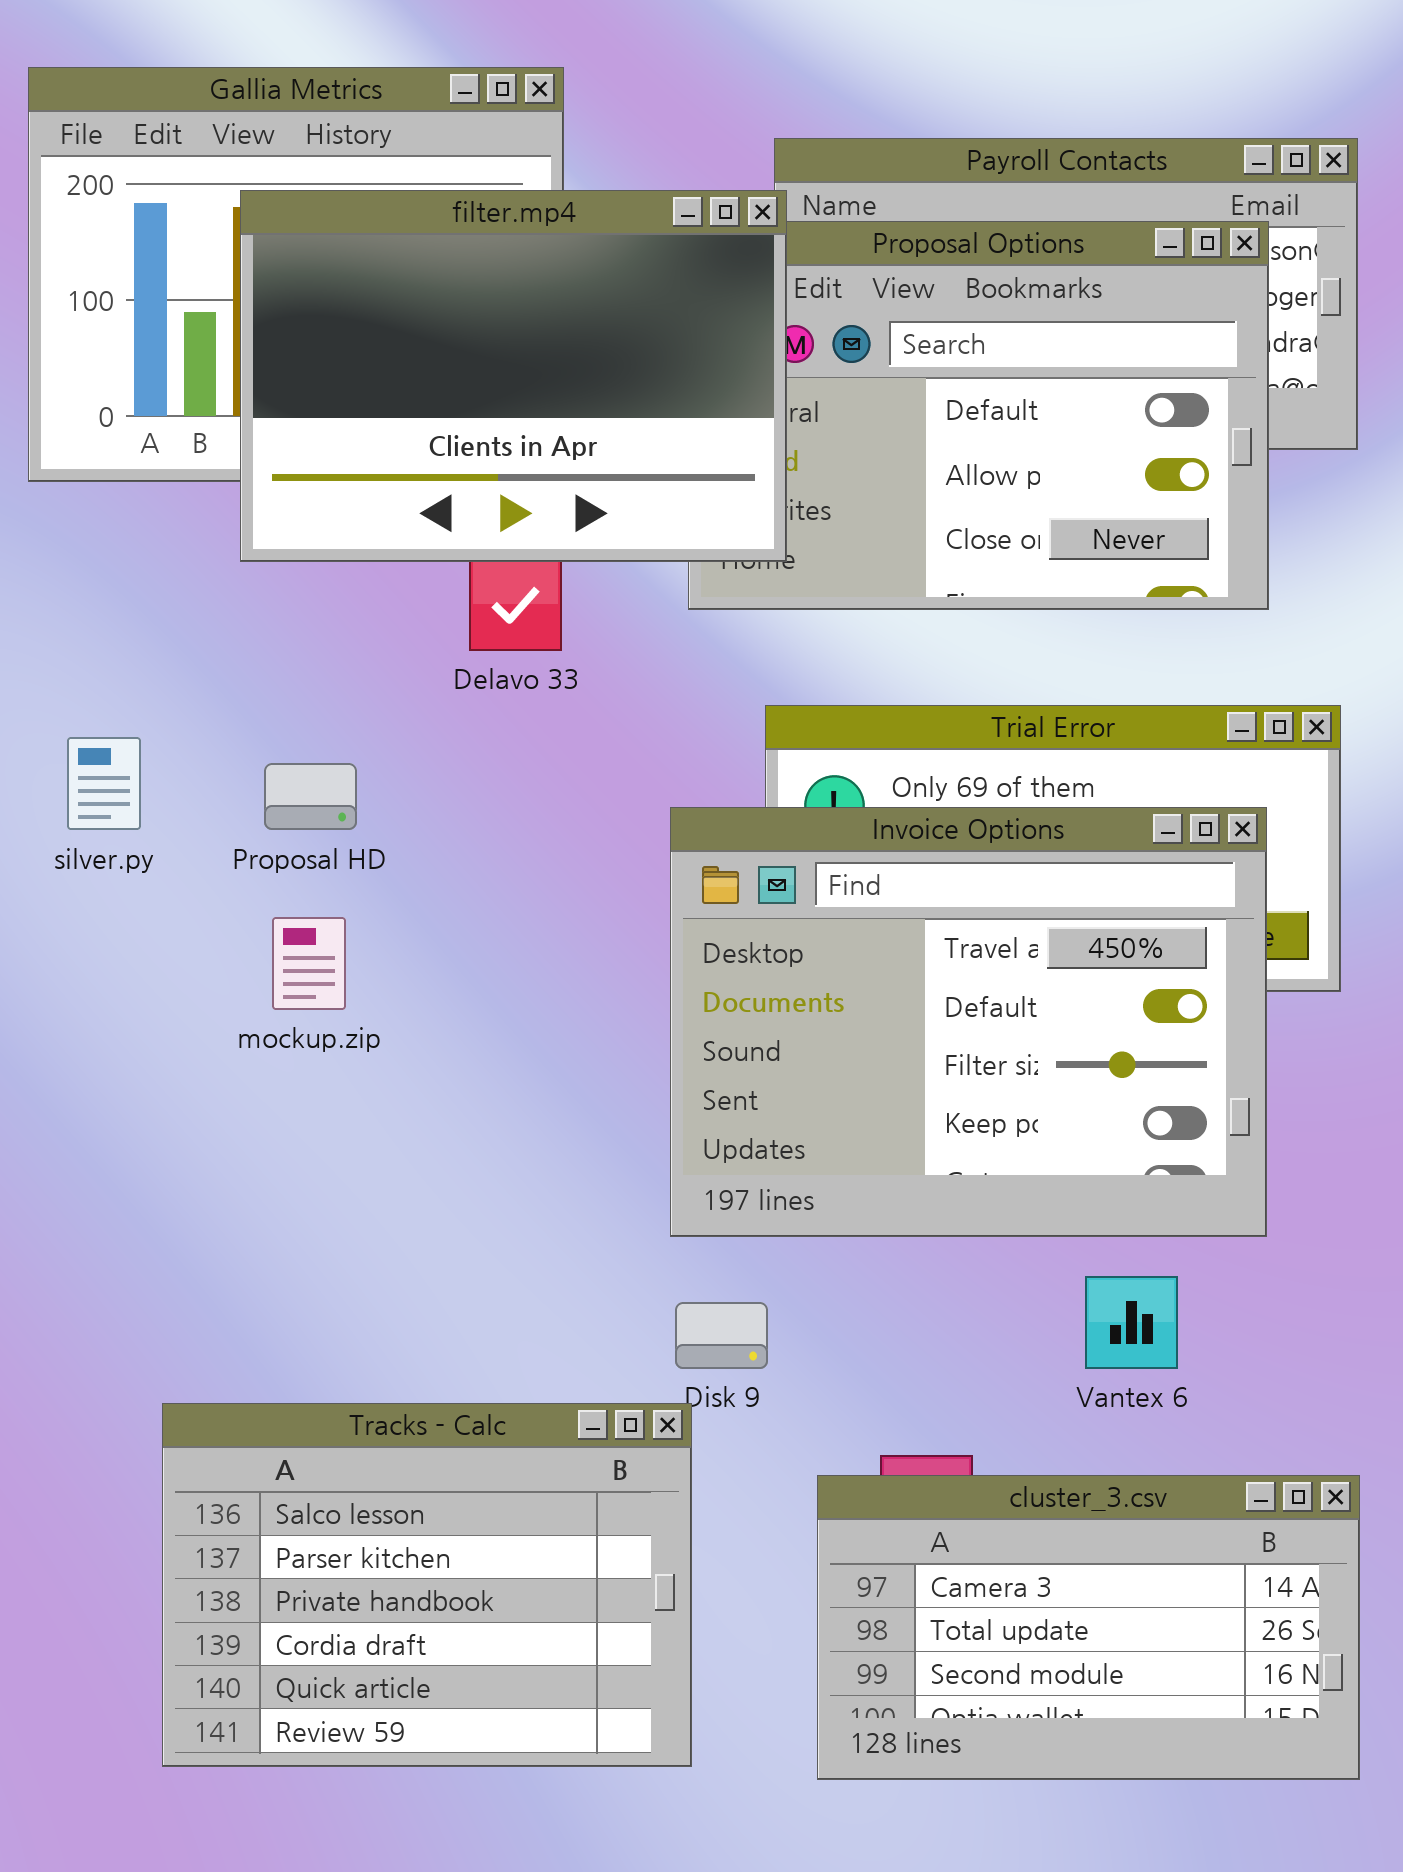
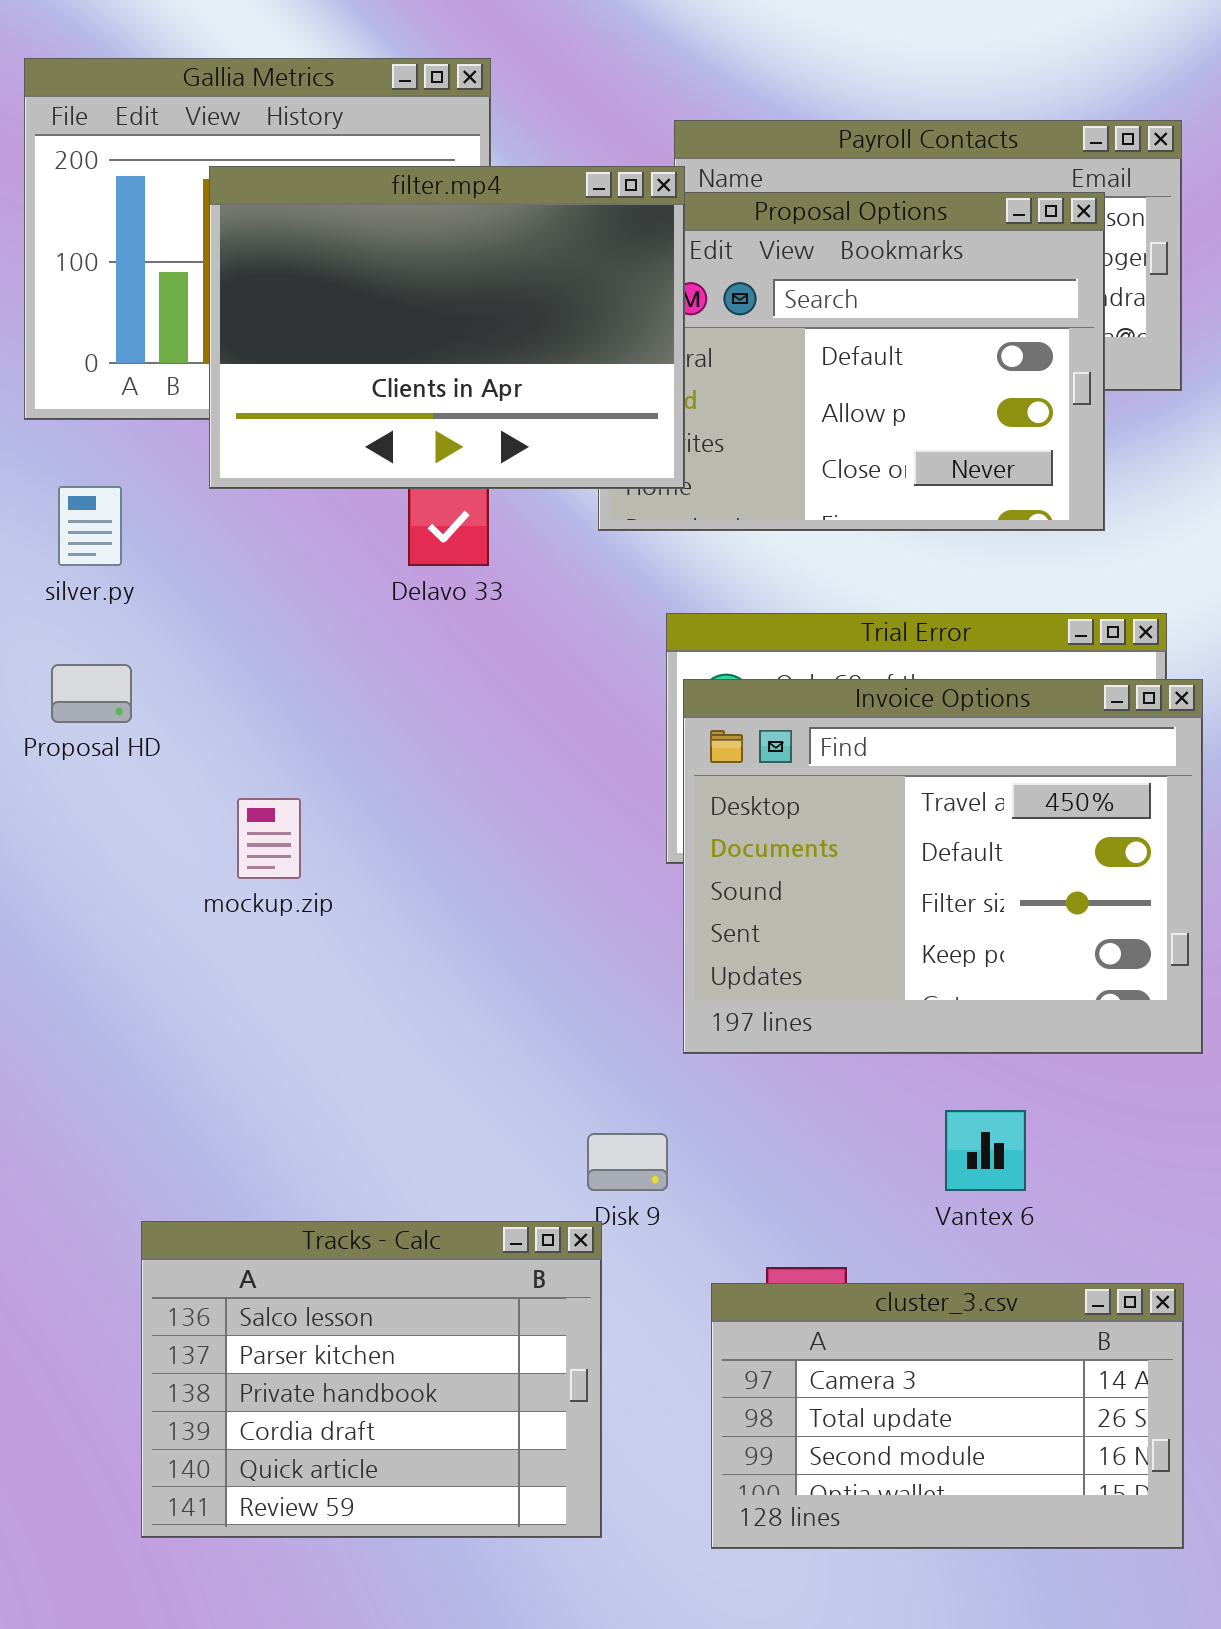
silver.py: [67,737,141,830] -> [58,486,122,566], moved
Proposal HD: [264,763,357,830] -> [51,664,132,723], moved
Invoice Options: [670,807,1267,1237] -> [683,679,1203,1054], moved

